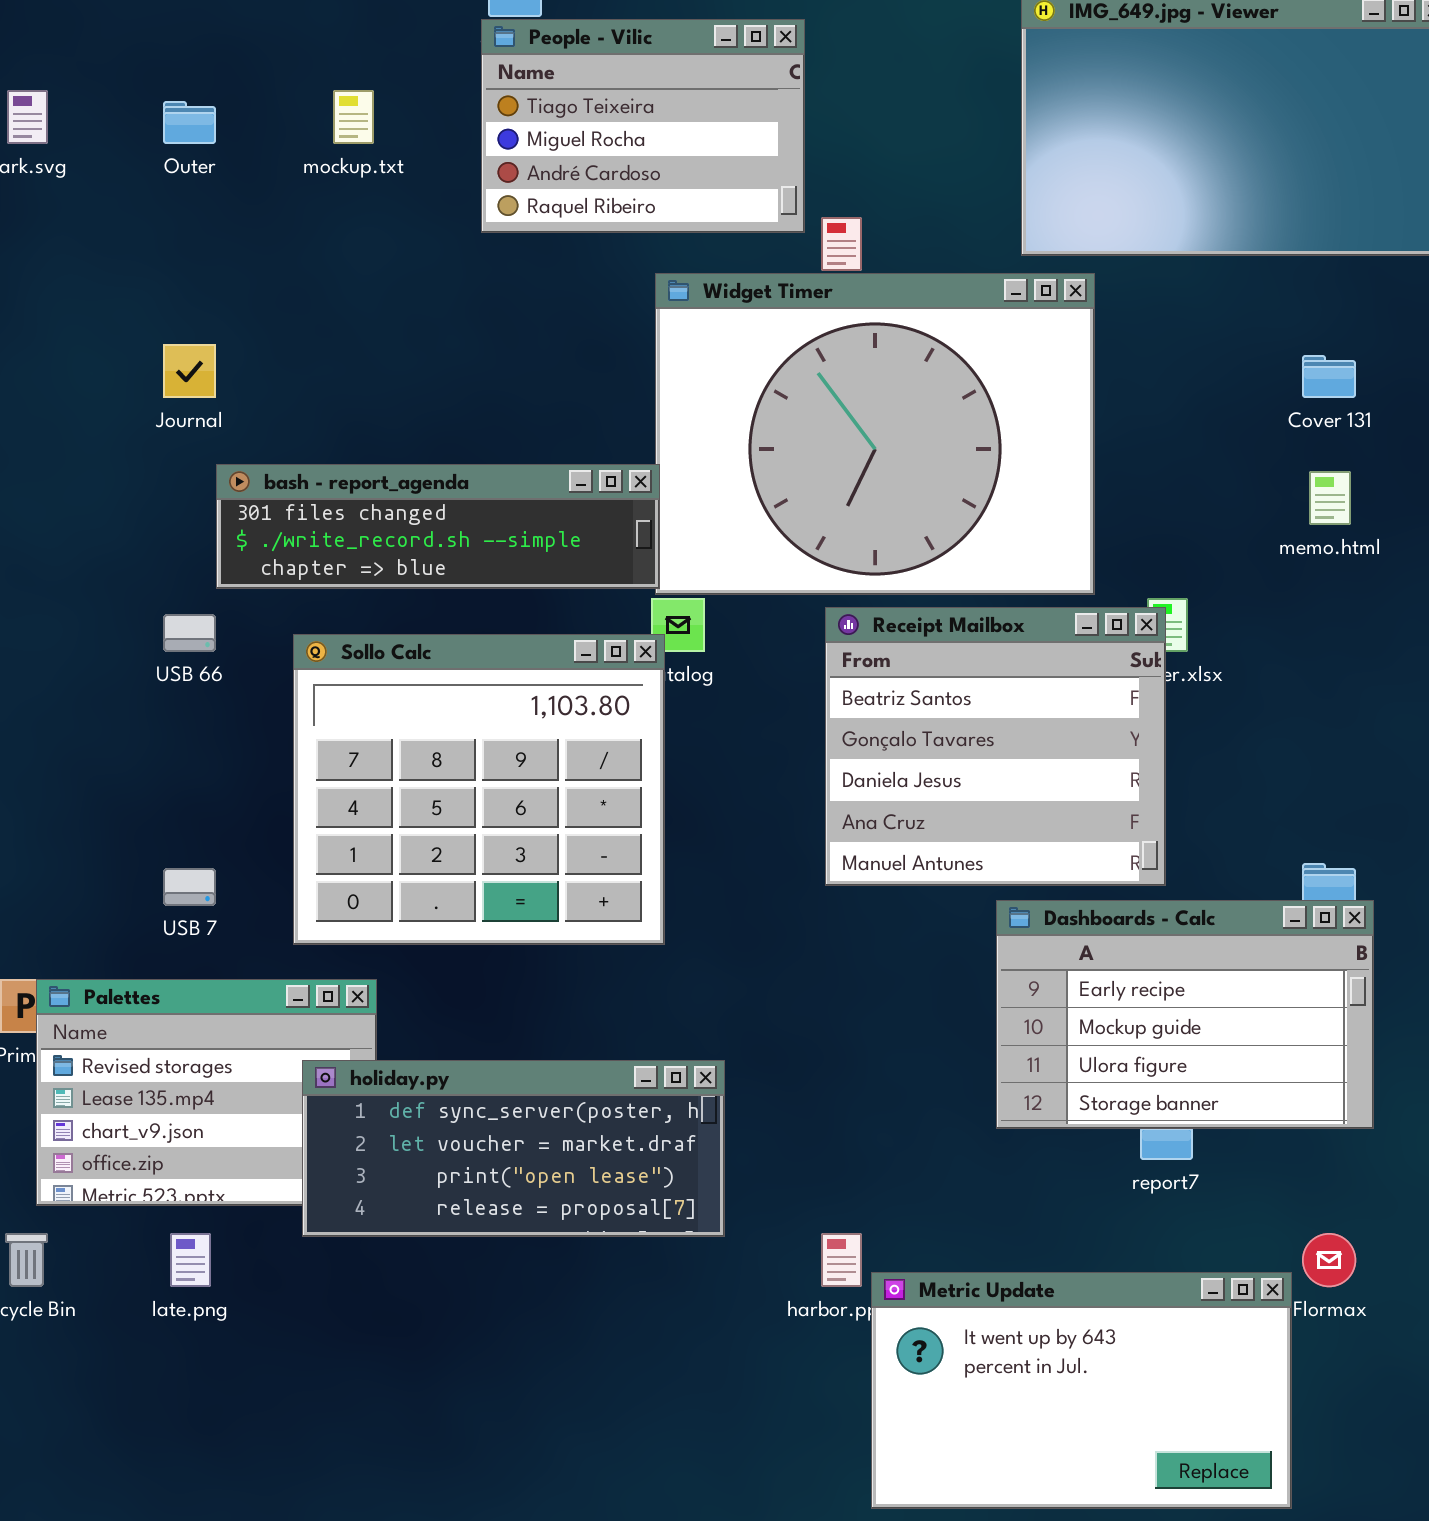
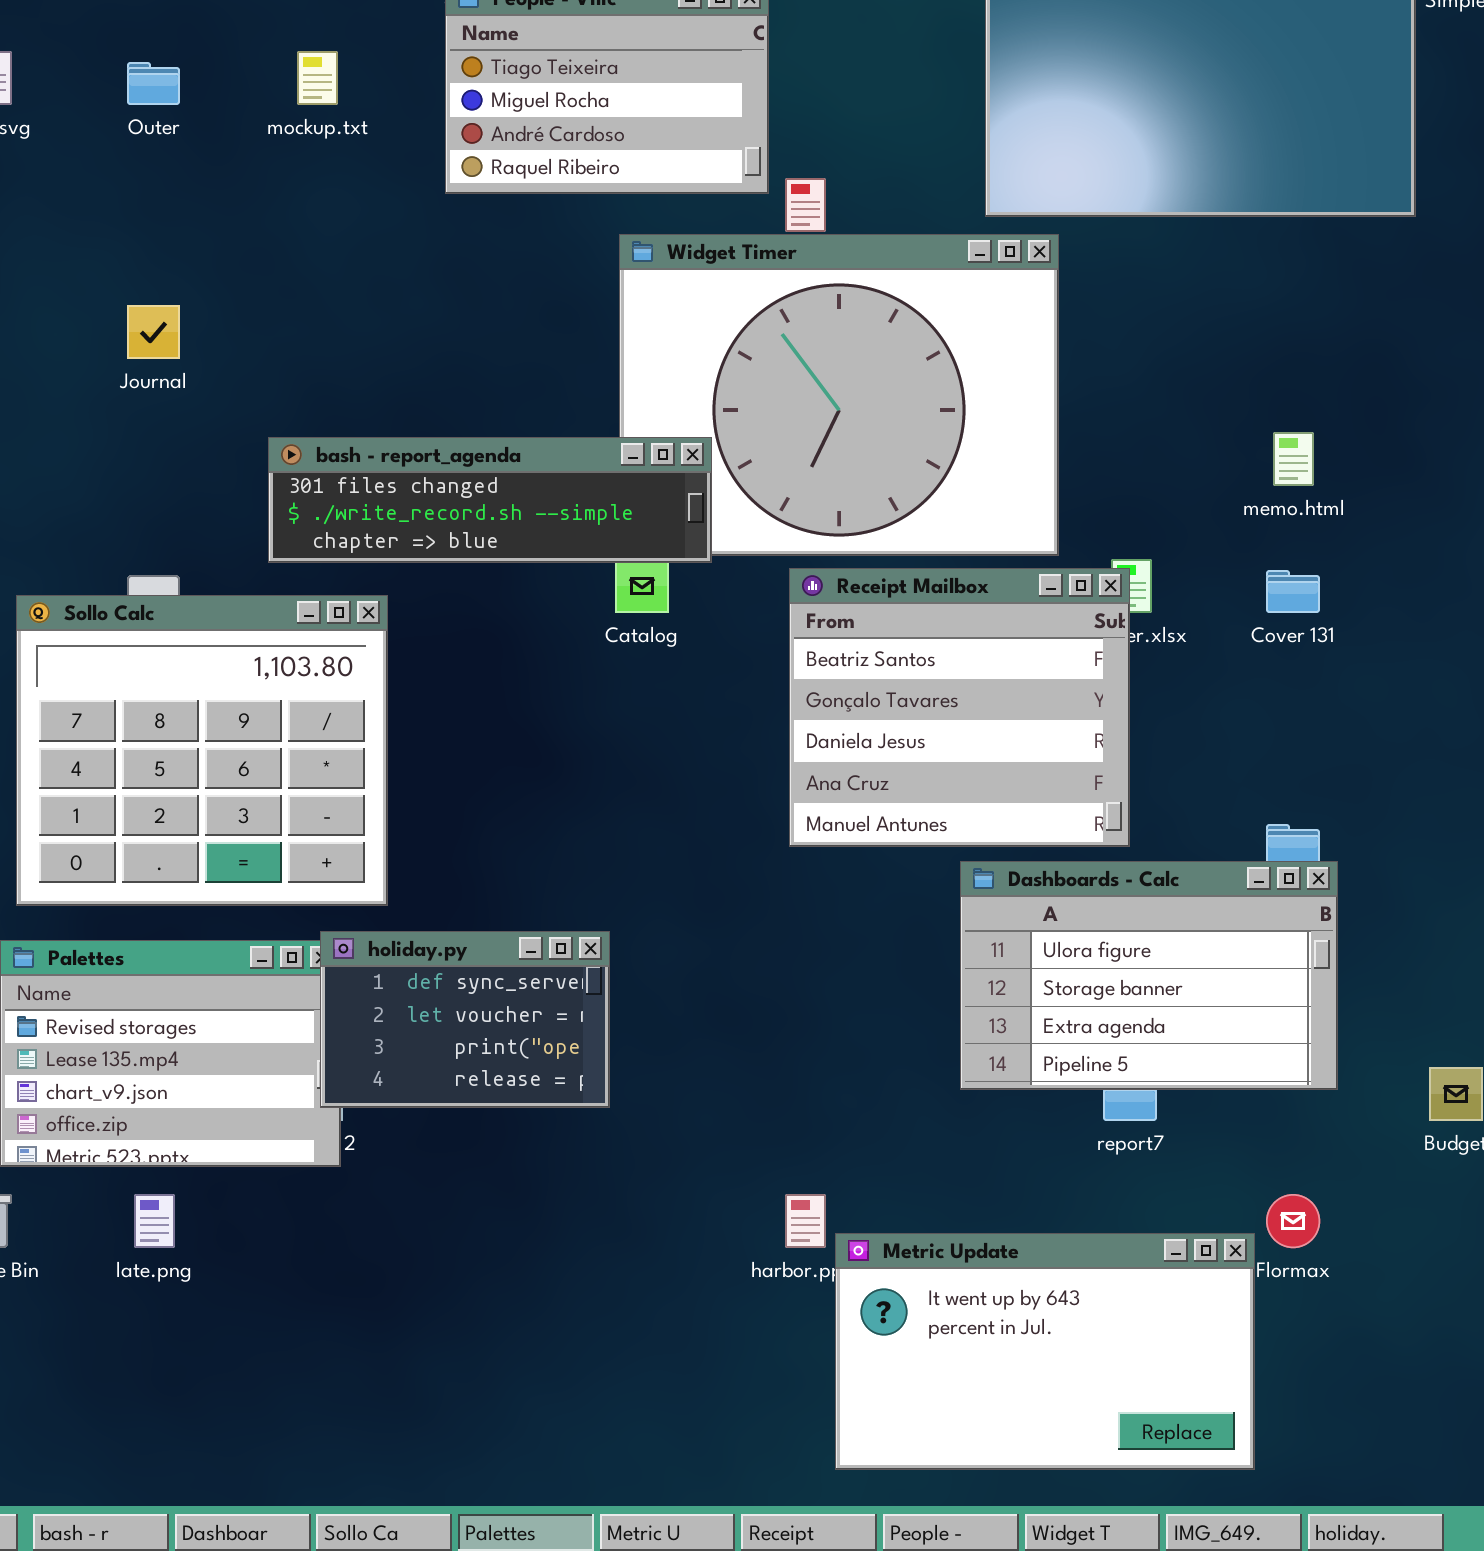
Cover 131: [1302,355,1356,398] -> [1266,570,1320,613], moved
bash - report_agenda: [216,464,660,589] -> [268,437,712,563], moved
Sollo Calc: [293,634,665,945] -> [16,595,388,906], moved
Dashboards - Calc: [996,900,1374,1129] -> [960,861,1338,1090], scrolled down 2 rows
holiday.py: [302,1060,725,1237] -> [320,931,610,1108], moved, resized

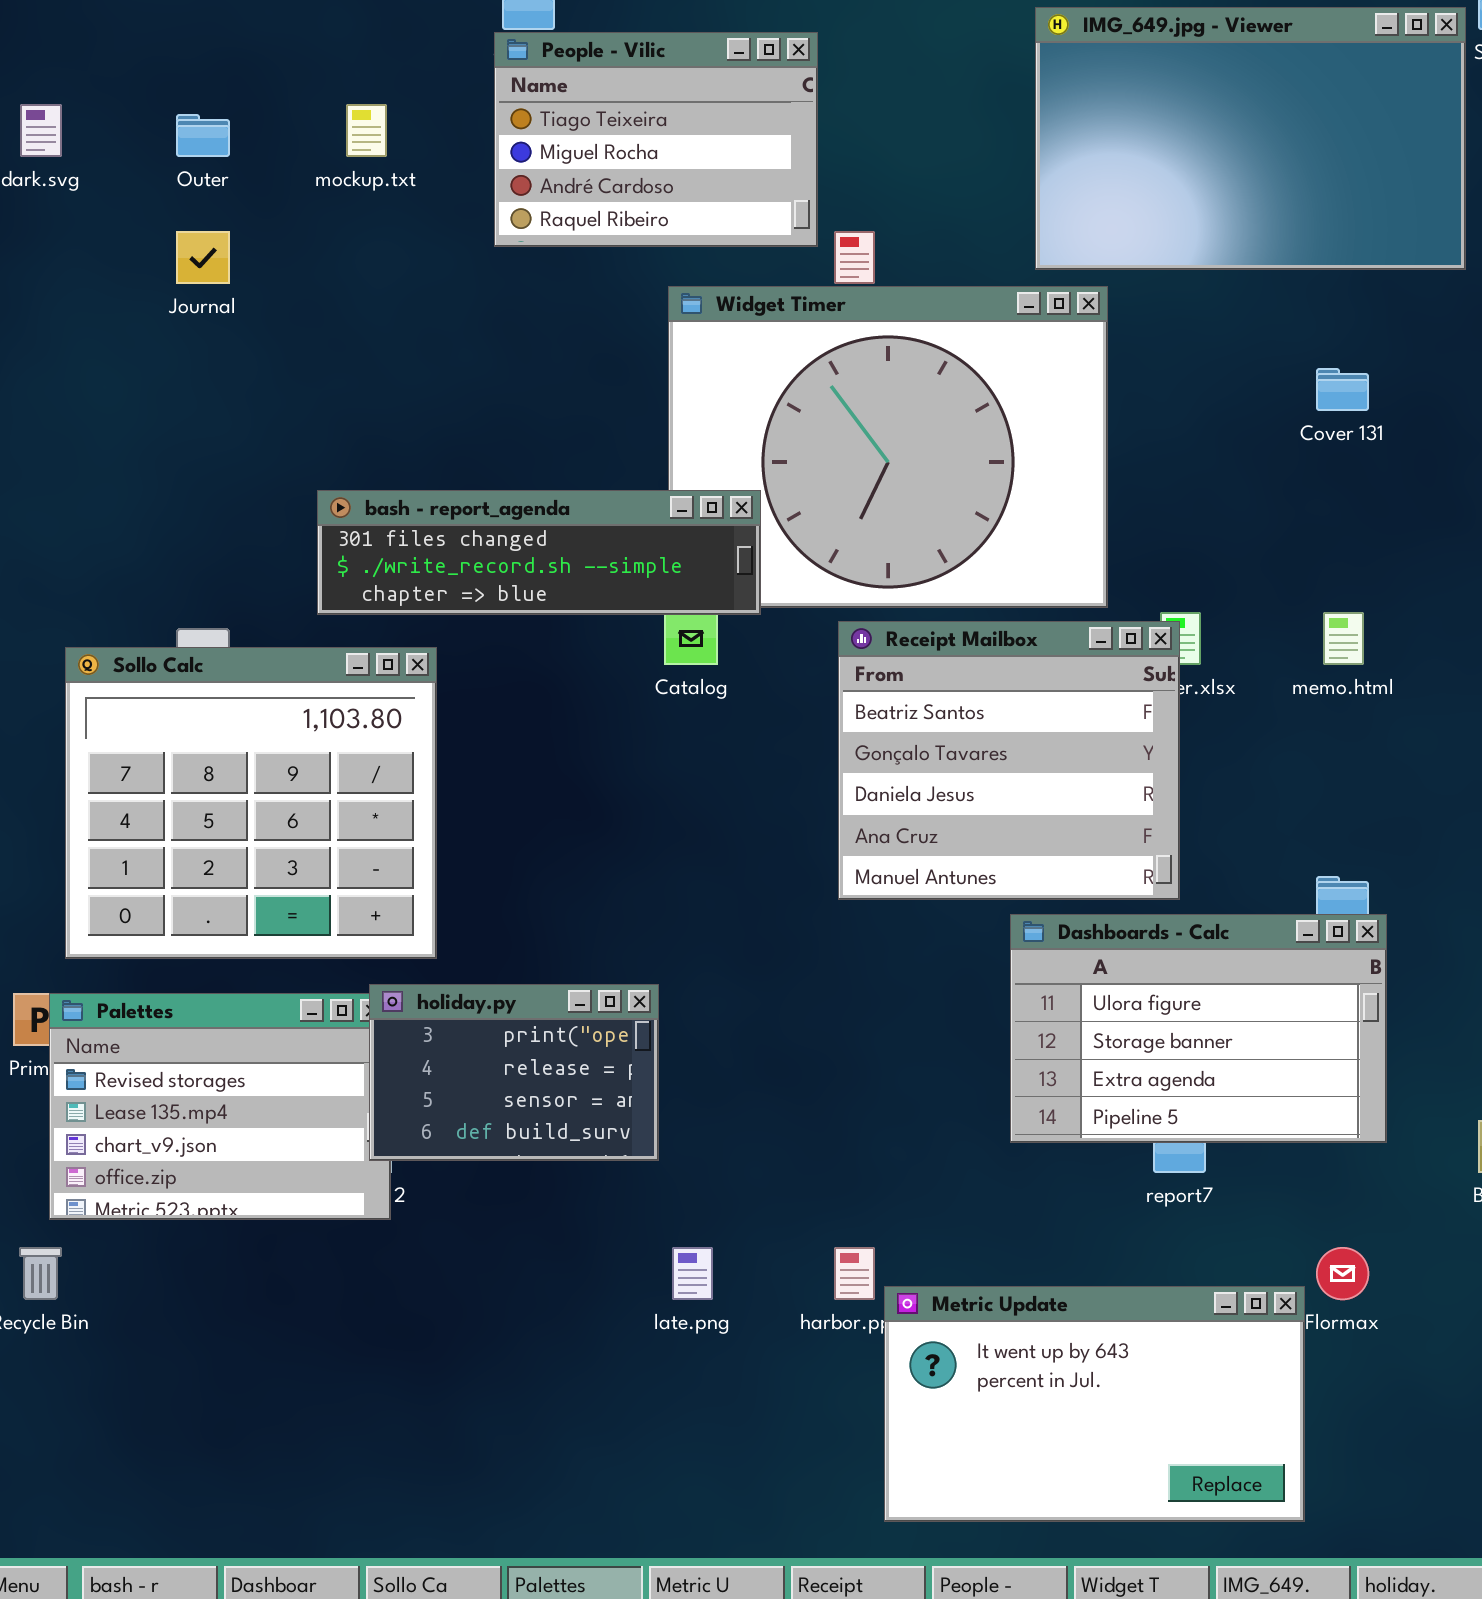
Journal: [127,305,180,359] -> [176,231,230,284], moved
memo.html: [1273,432,1314,486] -> [1323,612,1364,665], moved
Cover 131: [1266,570,1320,613] -> [1316,368,1369,411], moved
holiday.py: [320,931,610,1108] -> [369,984,659,1161], scrolled down 2 rows
late.png: [134,1194,175,1248] -> [672,1247,713,1300], moved

